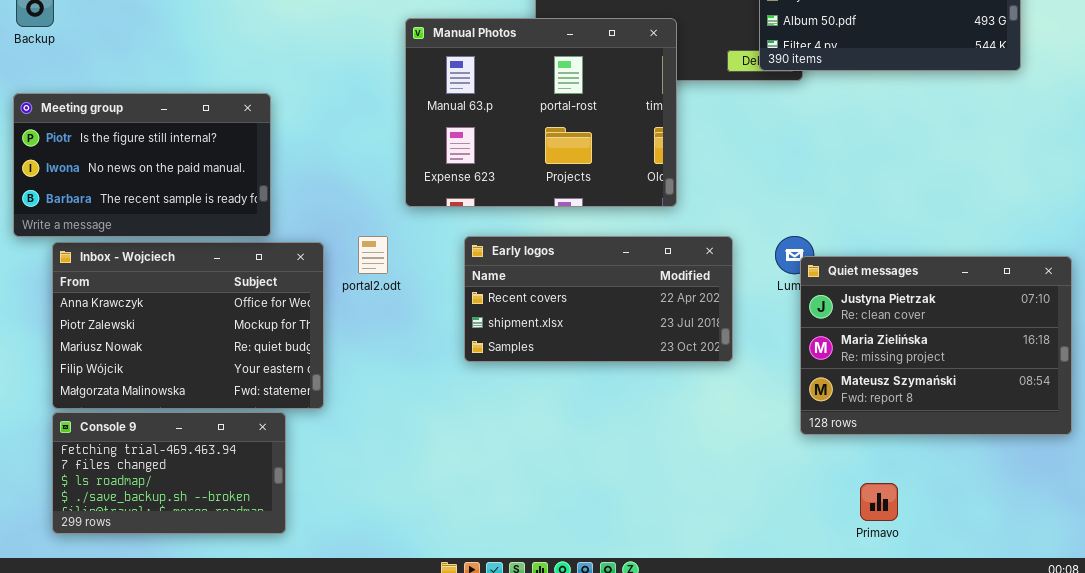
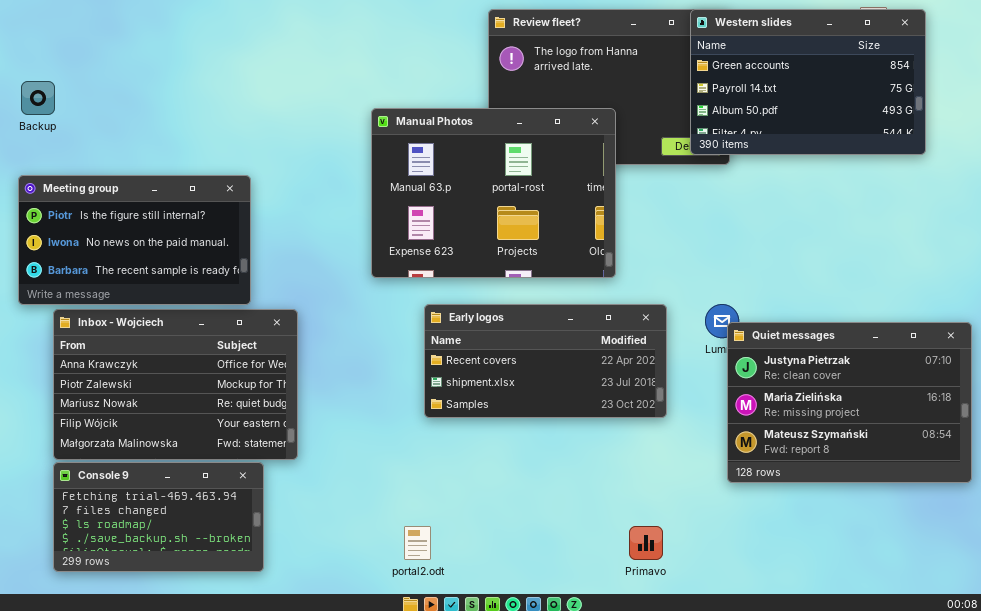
portal2.odt: [358,236,388,274] -> [404,526,431,560], moved
Primavo: [860,483,898,521] -> [629,526,663,560], moved

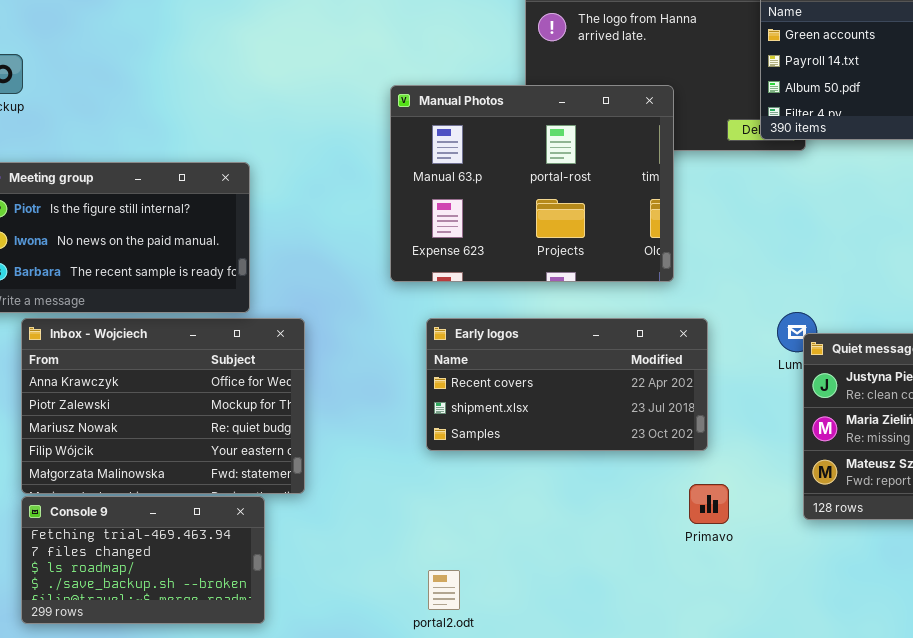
Early logos: [424,304,667,418] -> [426,318,708,451], moved
Primavo: [629,526,663,560] -> [689,484,729,524], moved

